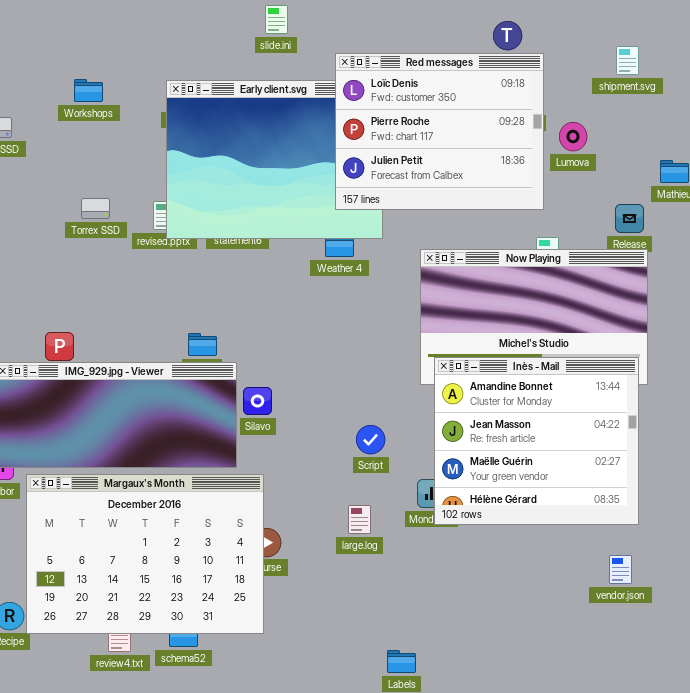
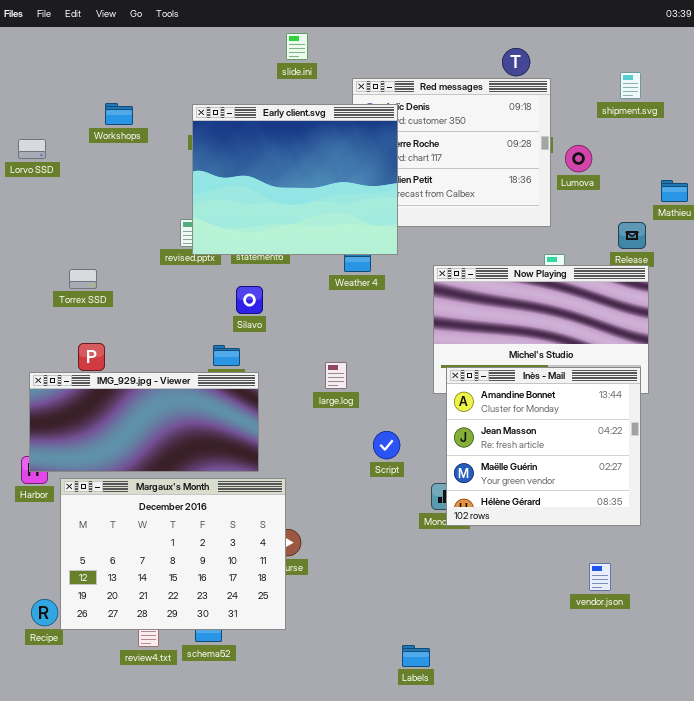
Early client.svg: [166,80,383,239] -> [192,104,398,255], raised
Torrex SSD: [81,198,110,219] -> [69,269,97,289], moved
Silavo: [243,387,272,415] -> [236,286,263,314], moved
large.log: [348,505,371,534] -> [325,362,347,389], moved
vendor.json: [609,555,632,584] -> [589,563,611,591], moved

